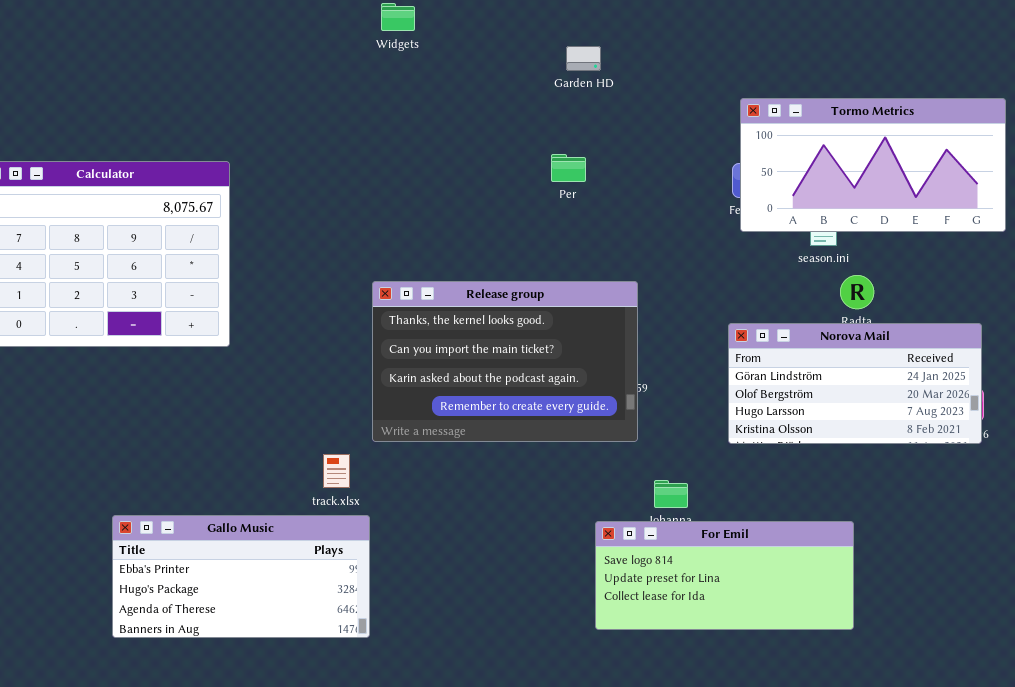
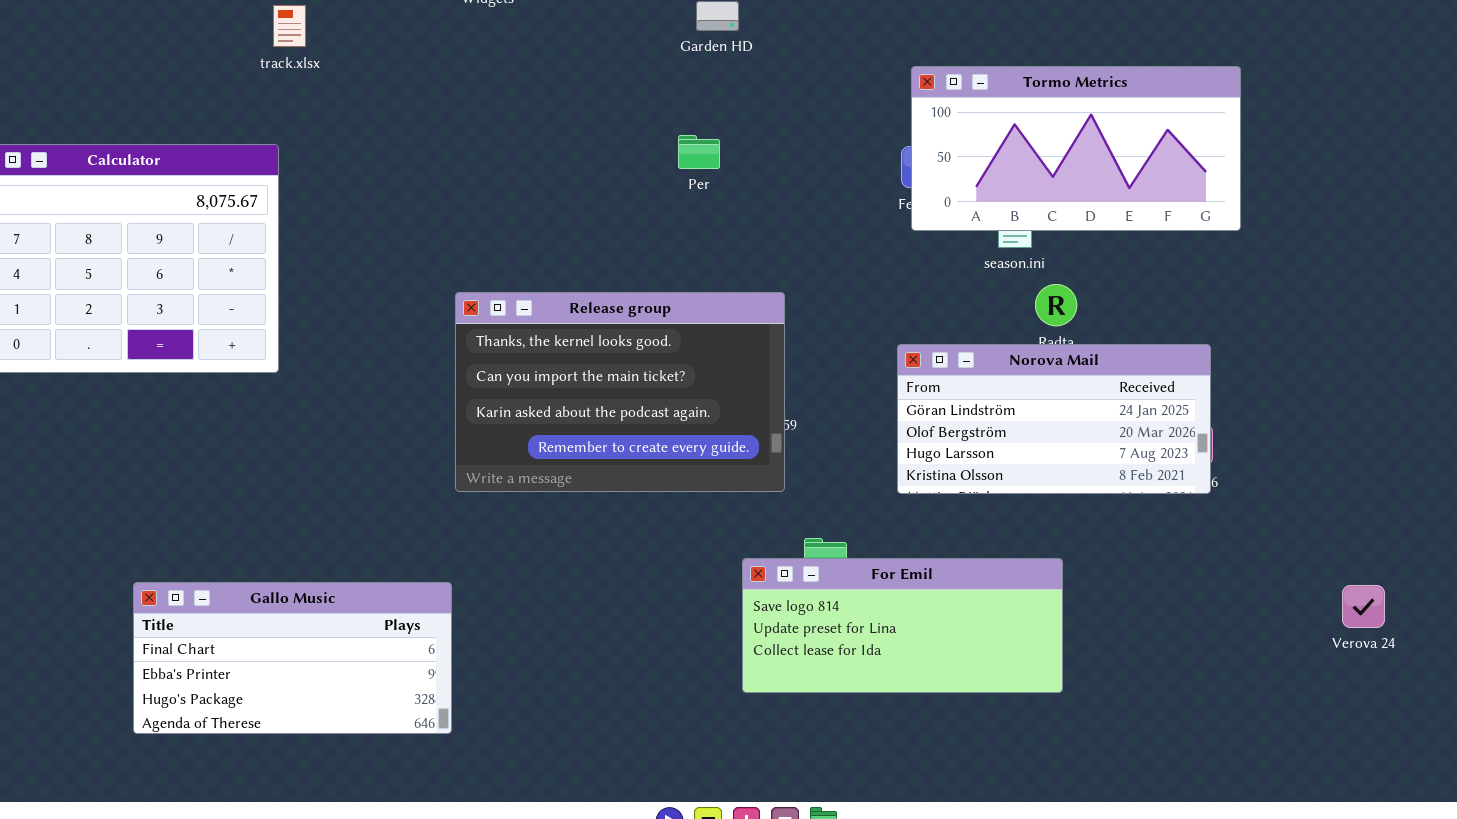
track.xlsx: [323,454,350,488] -> [273,5,306,47], moved
Gallo Music: [112,515,370,638] -> [133,582,452,734], scrolled up 1 row
For Emil: [595,521,854,630] -> [742,558,1063,693], moved

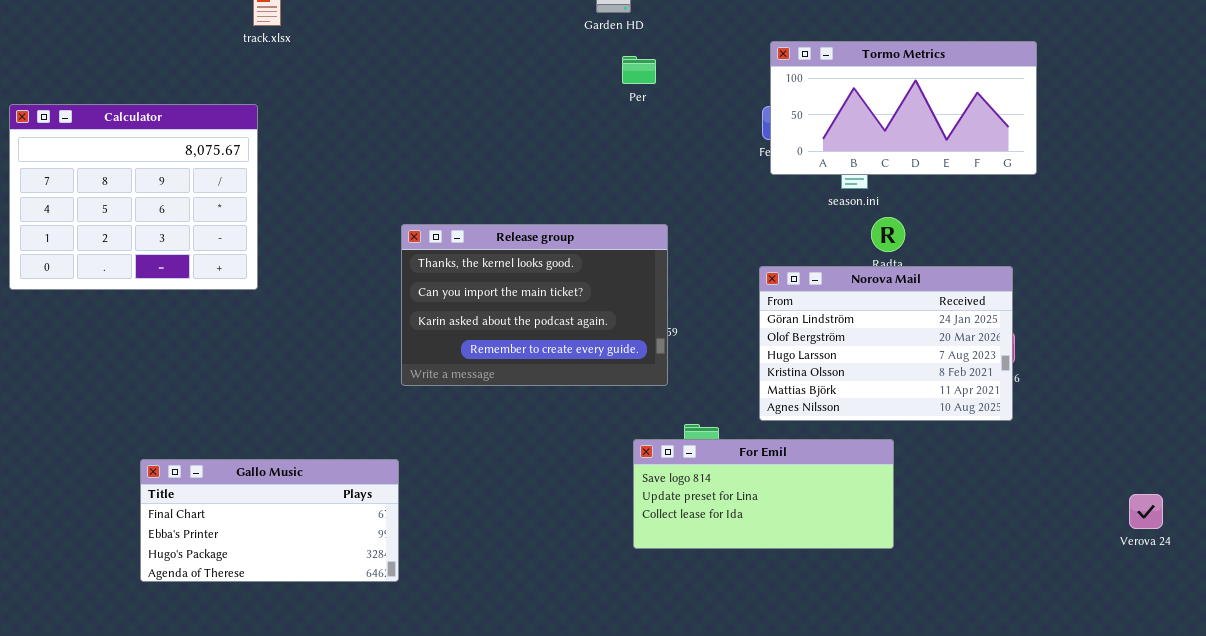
Per: [678,135,720,169] -> [622,56,656,84], moved
Norova Mail: [897,344,1211,494] -> [759,266,1013,421], resized
Verova 24: [1342,585,1385,628] -> [1129,494,1163,529], moved

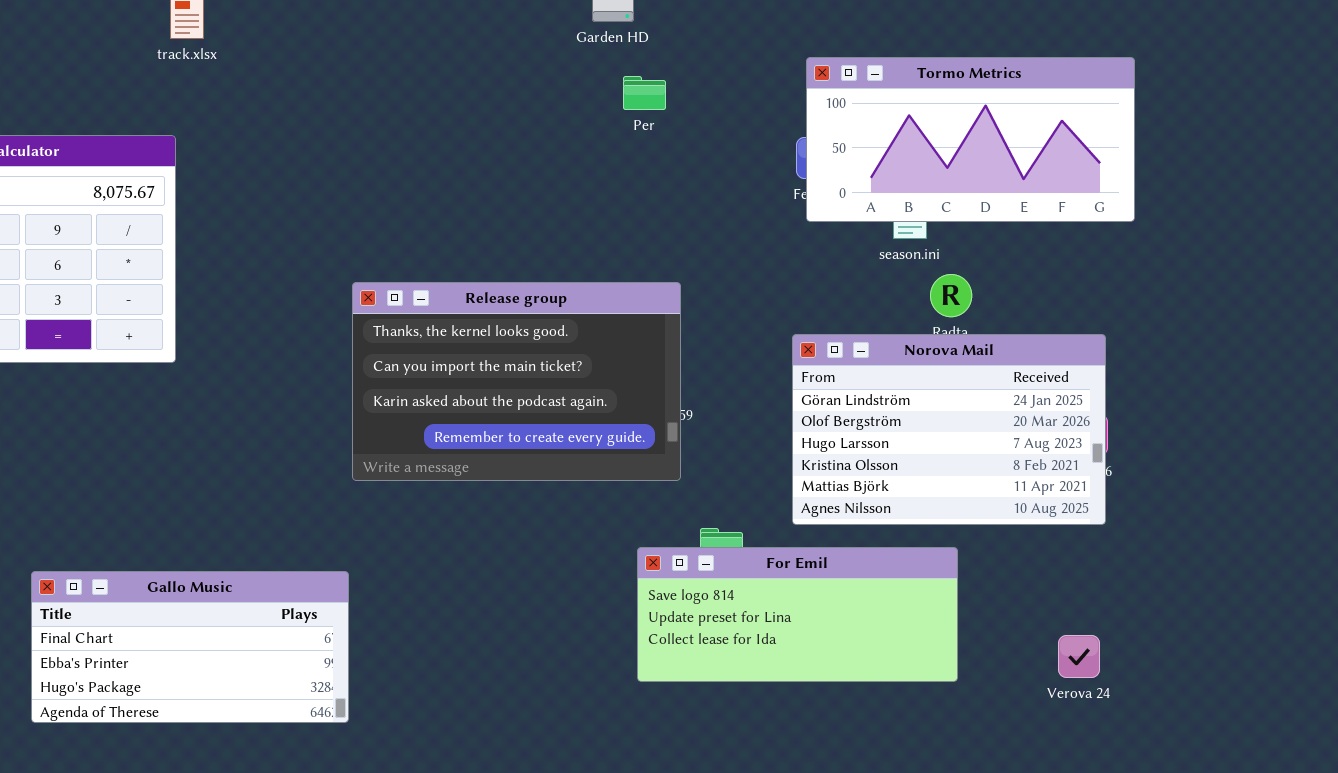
Verova 24: [1129,494,1163,529] -> [1058,635,1100,678], moved

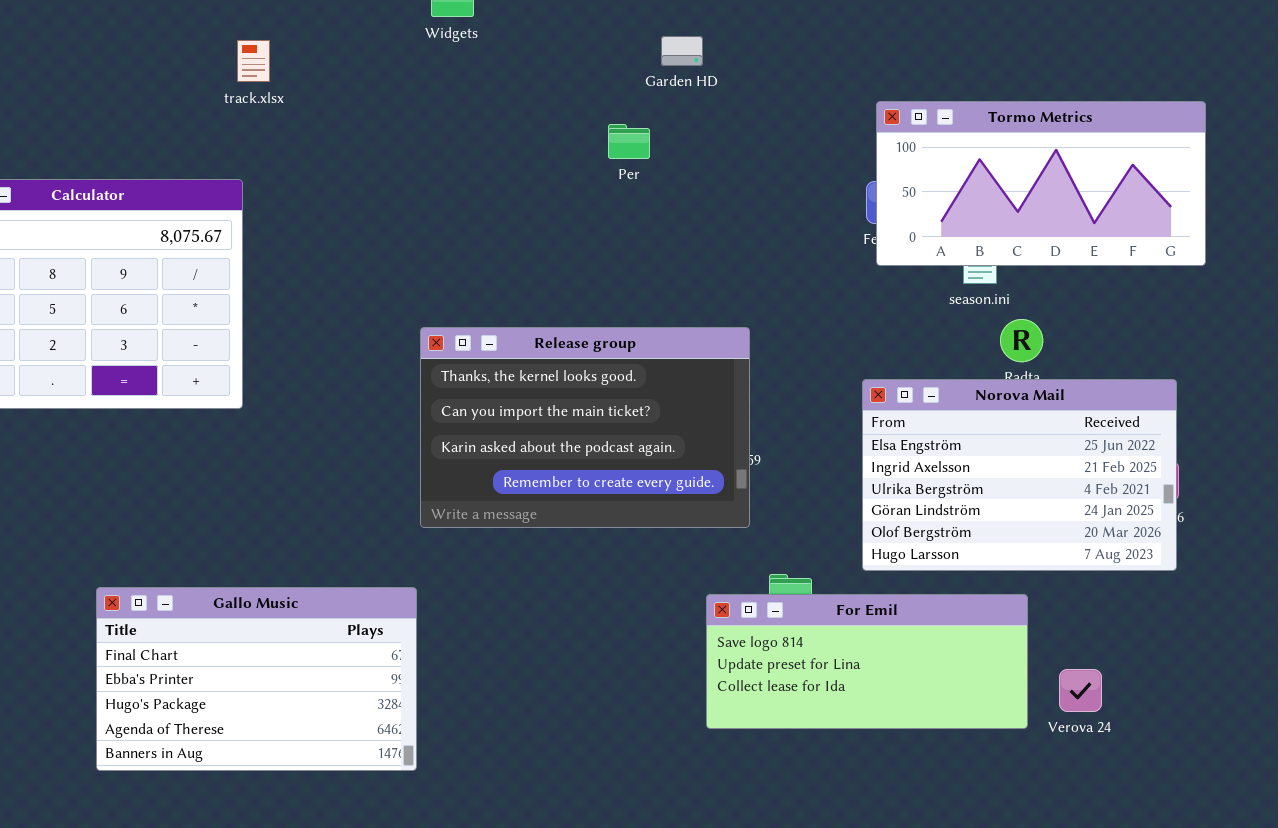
Per: [623,76,666,110] -> [608,124,650,159], moved
Norova Mail: [792,334,1106,525] -> [862,379,1177,571], scrolled up 3 rows
Gallo Music: [31,571,349,723] -> [96,587,417,771], resized
Verova 24: [1058,635,1100,678] -> [1059,669,1102,712], moved

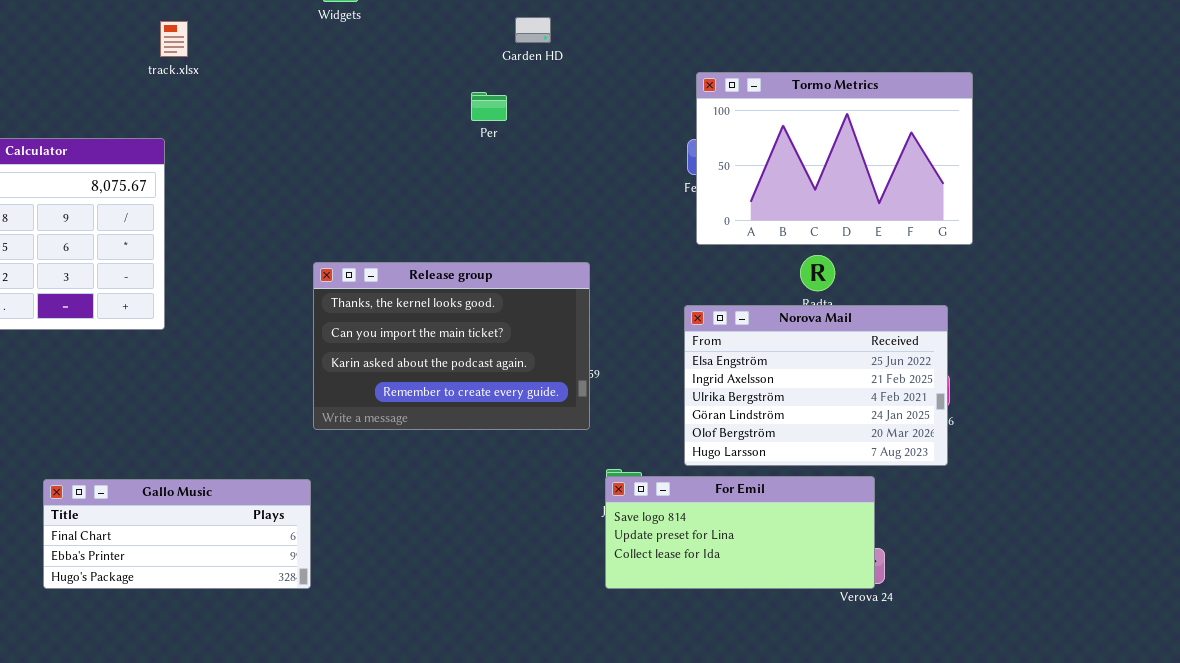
Tormo Metrics: [876,101,1206,266] -> [696,72,973,245], resized
Gallo Music: [96,587,417,771] -> [43,479,311,589], resized
For Emil: [706,594,1028,729] -> [605,476,875,589], moved

